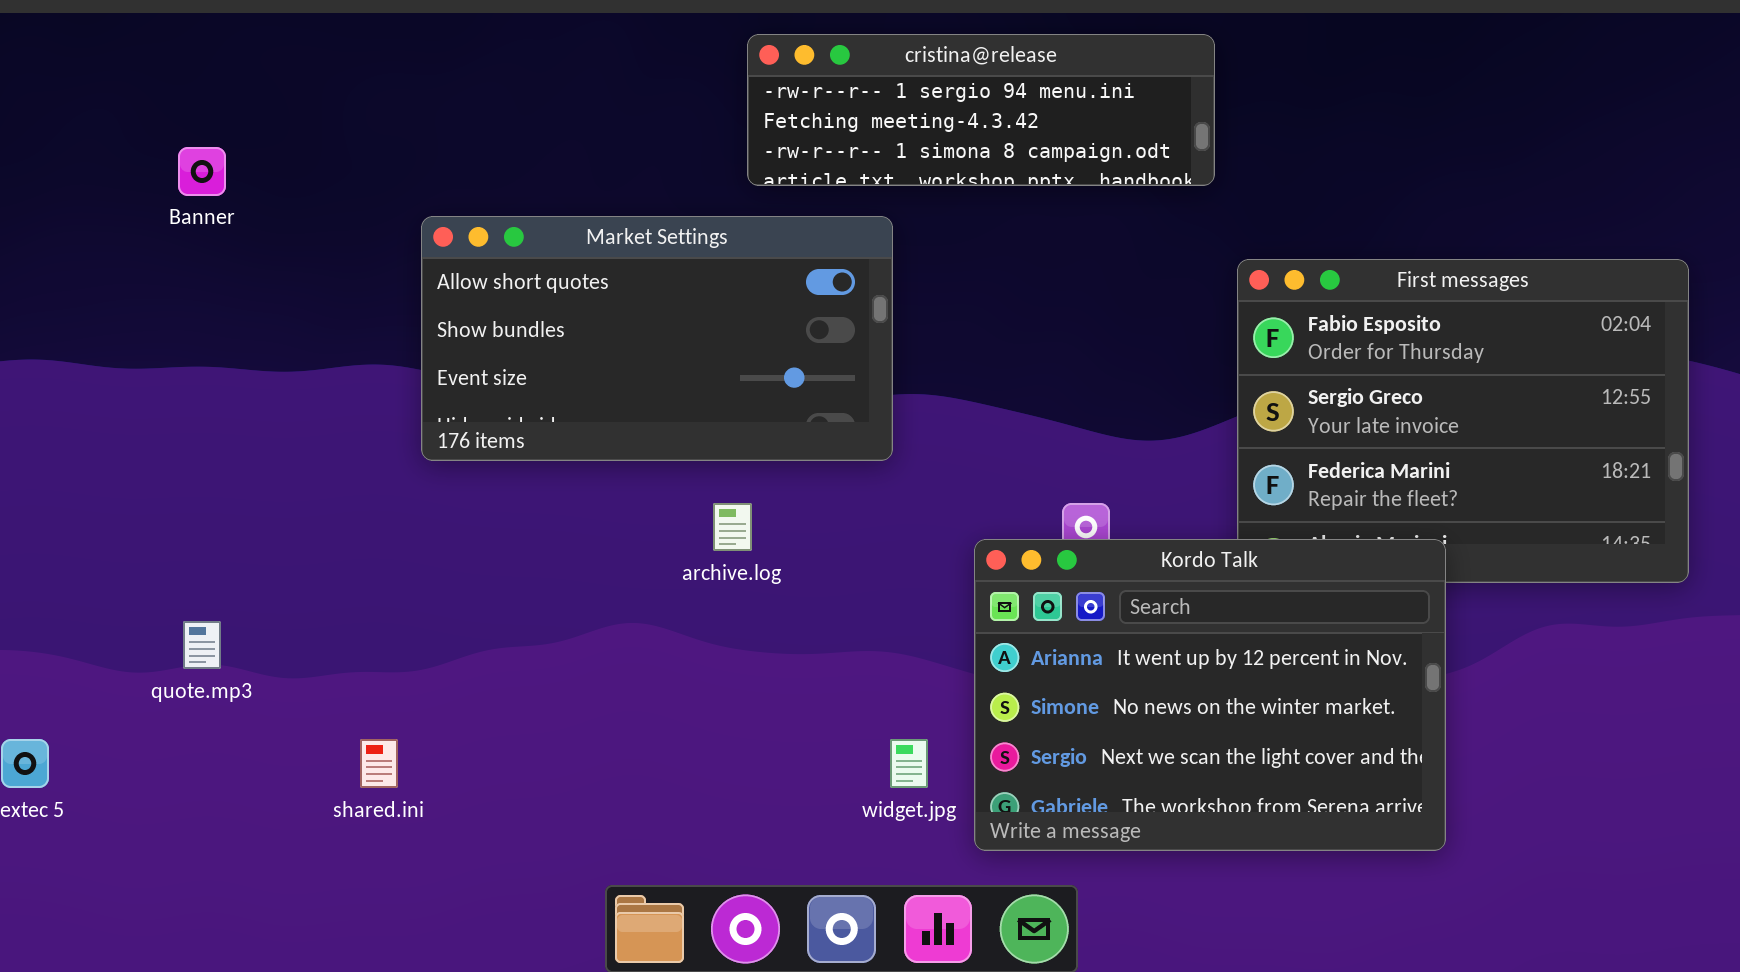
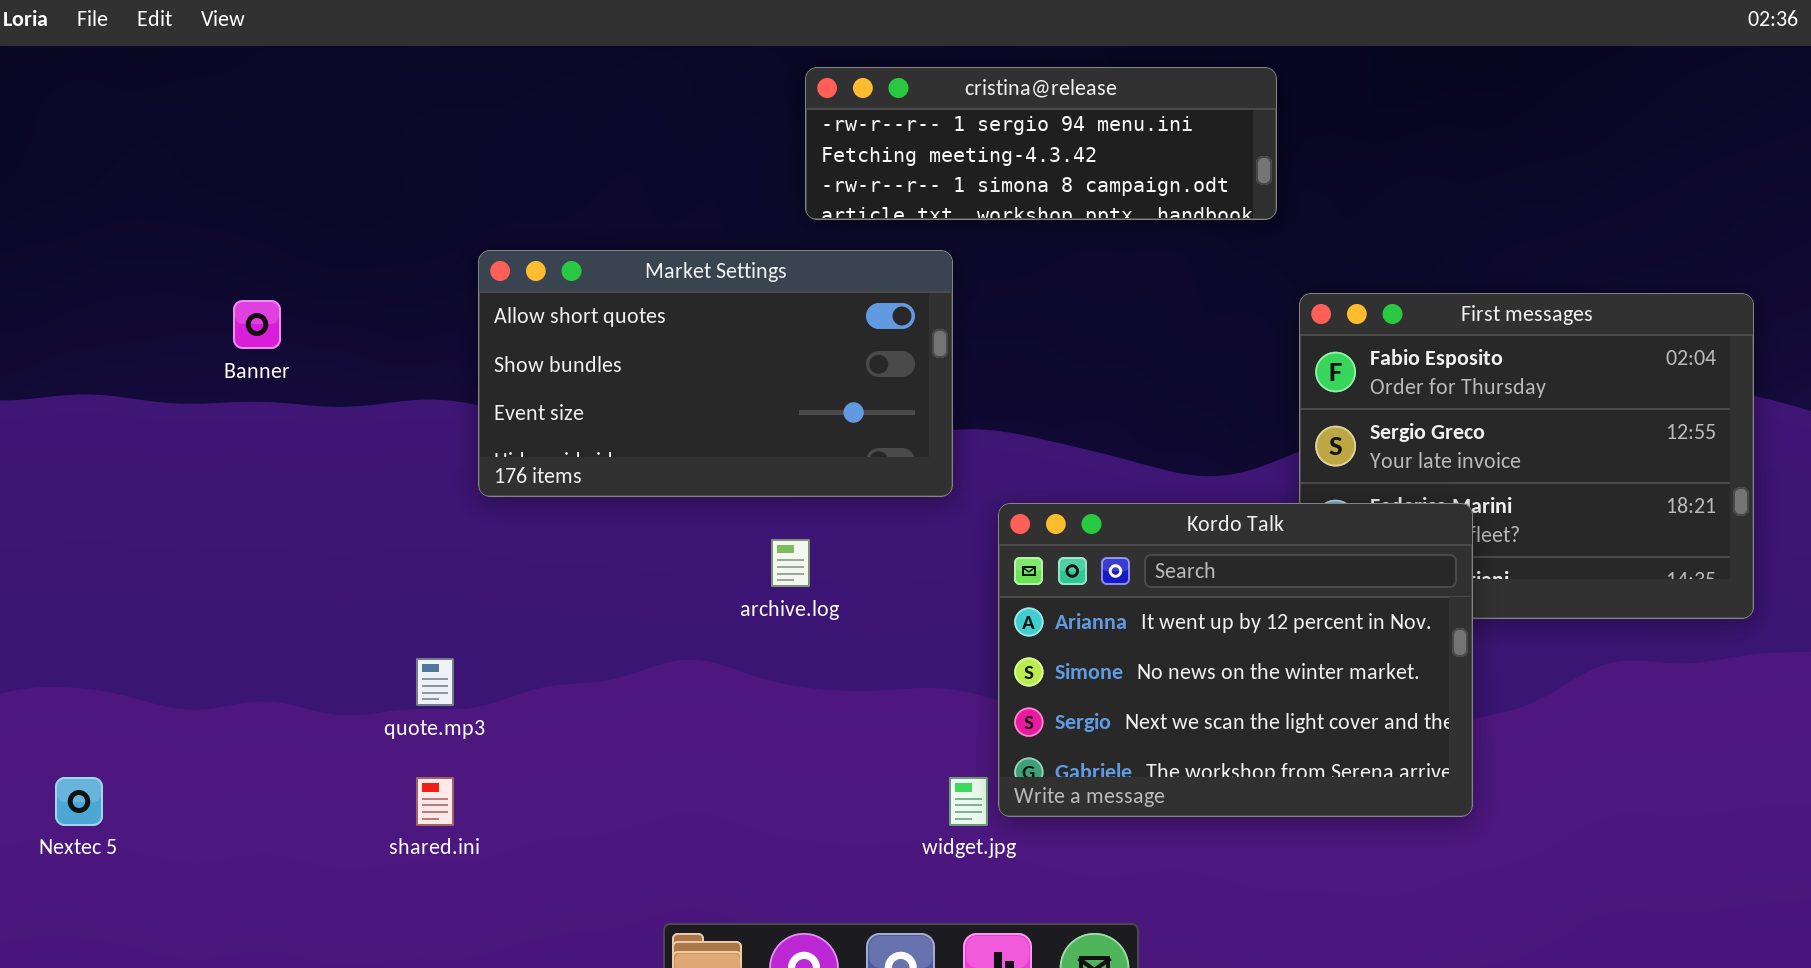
Banner: [178,147,226,196] -> [233,300,281,349], moved
Kordo Talk: [974,539,1446,851] -> [998,503,1473,817], moved
quote.mp3: [183,621,221,669] -> [416,658,454,706], moved

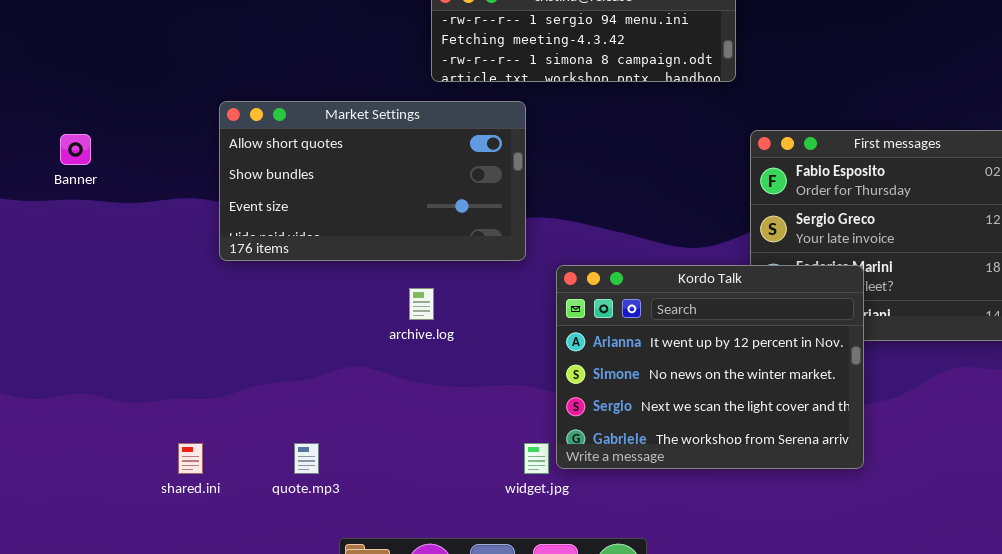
quote.mp3: [416,658,454,706] -> [294,443,319,474], moved

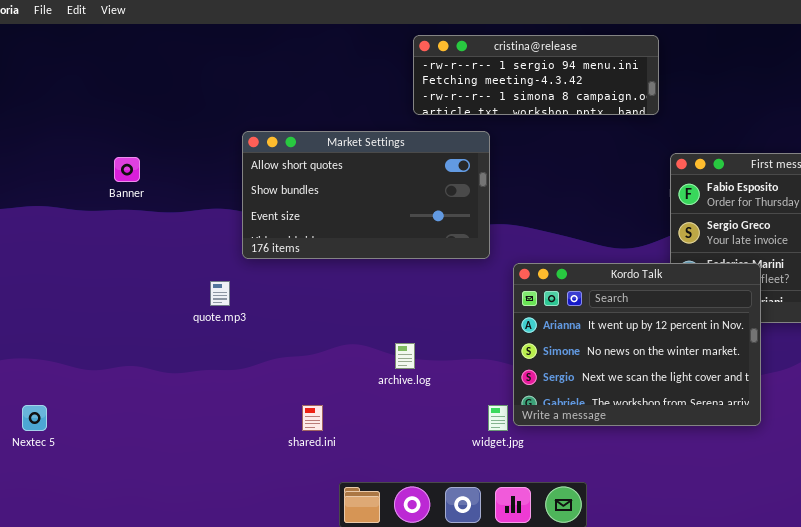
archive.log: [409,288,434,320] -> [395,343,415,369], moved
shared.ini: [178,443,203,474] -> [302,405,323,431], moved
quote.mp3: [294,443,319,474] -> [210,281,230,306], moved

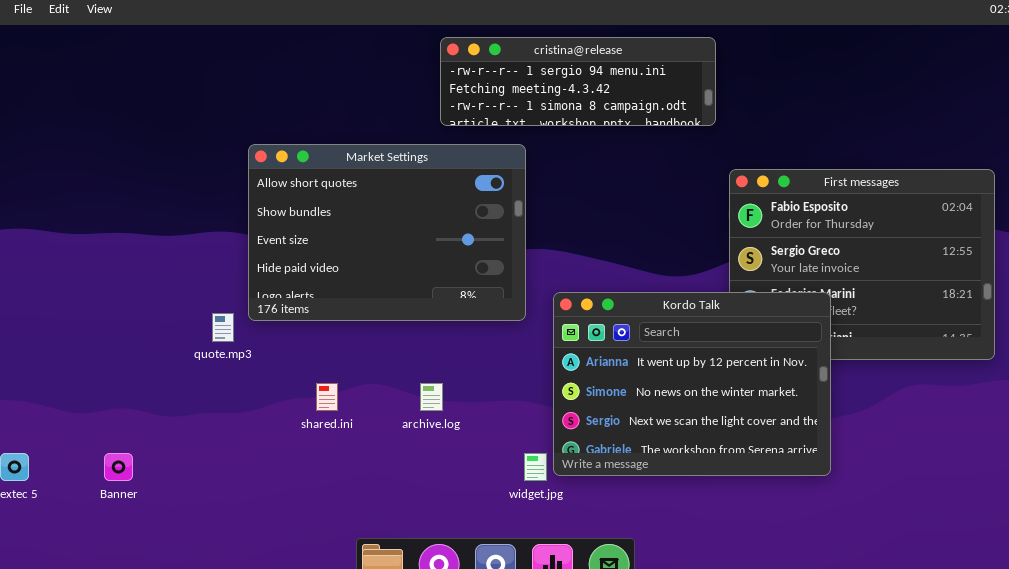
Market Settings: [242,131,490,259] -> [248,144,526,321], resized
Banner: [114,157,140,182] -> [104,453,133,481], moved
shared.ini: [302,405,323,431] -> [316,383,338,411], moved

